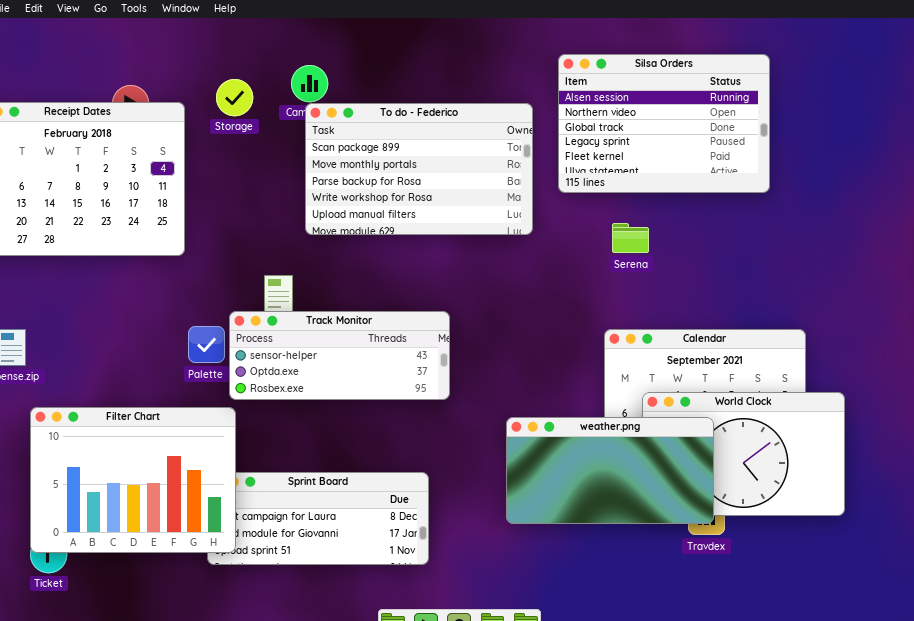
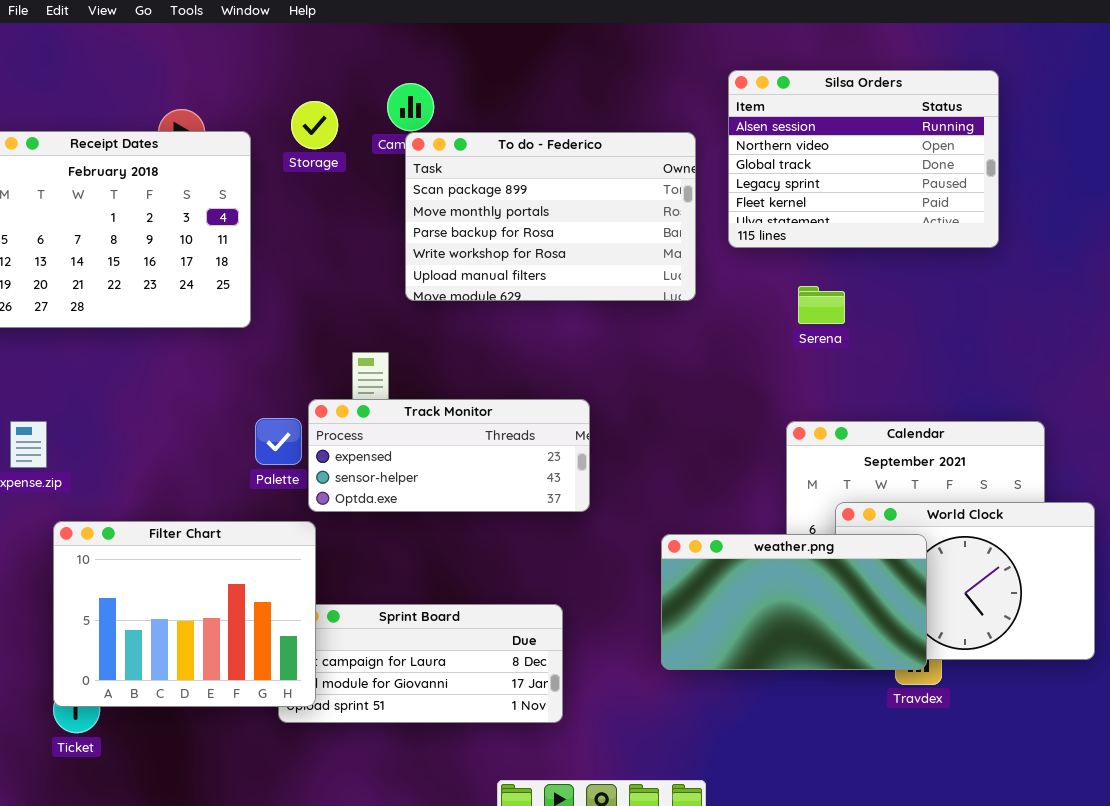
Track Monitor: [229,311,450,400] -> [308,399,590,512], scrolled up 1 row

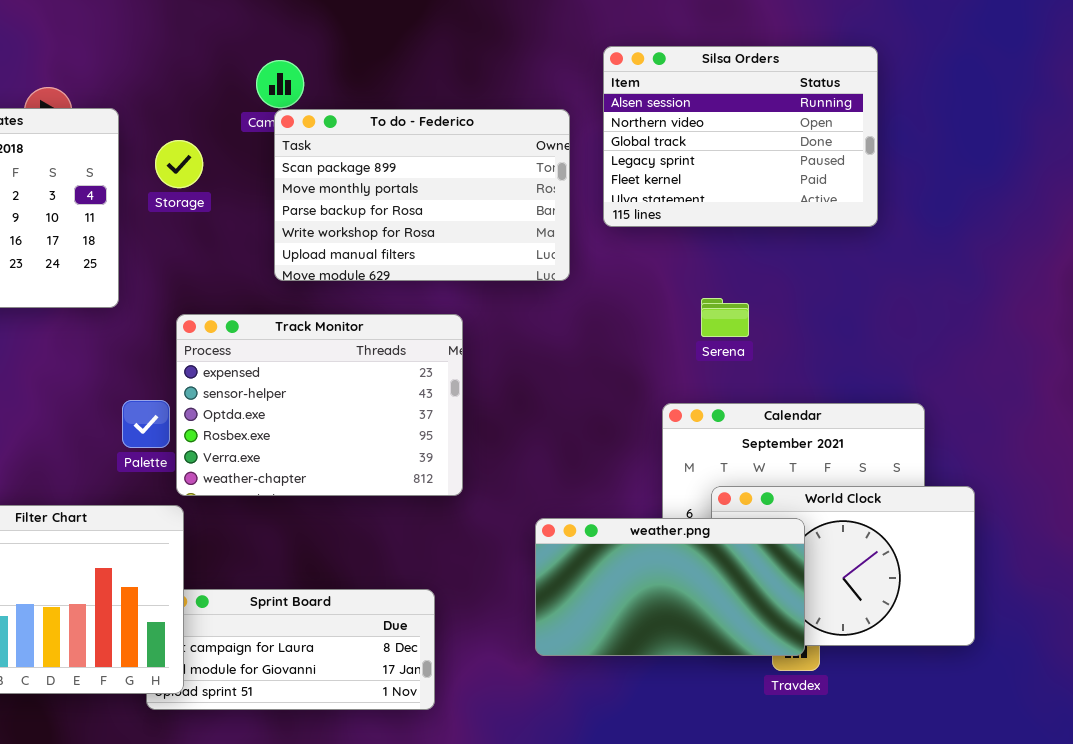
Storage: [291,101,338,149] -> [155,140,203,188], moved
Serena: [798,286,845,324] -> [701,298,749,337], moved
Track Monitor: [308,399,590,512] -> [176,314,463,496], resized

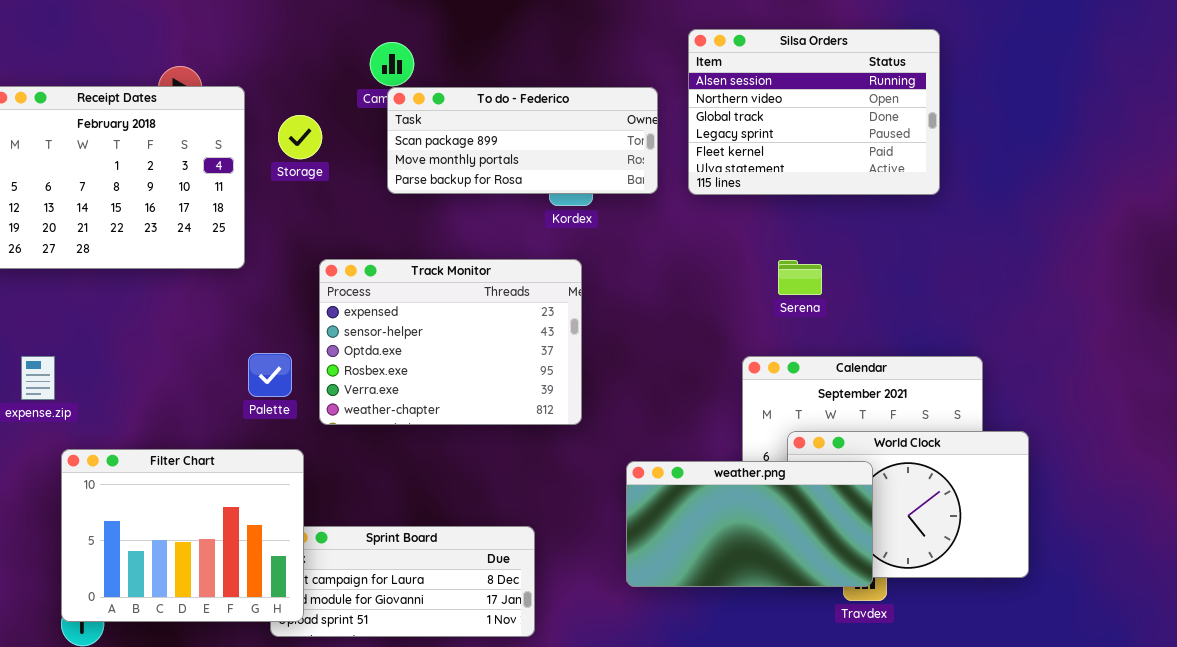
To do - Federico: [274,109,570,281] -> [387,87,658,194], resized
Track Monitor: [176,314,463,496] -> [319,259,582,425], moved

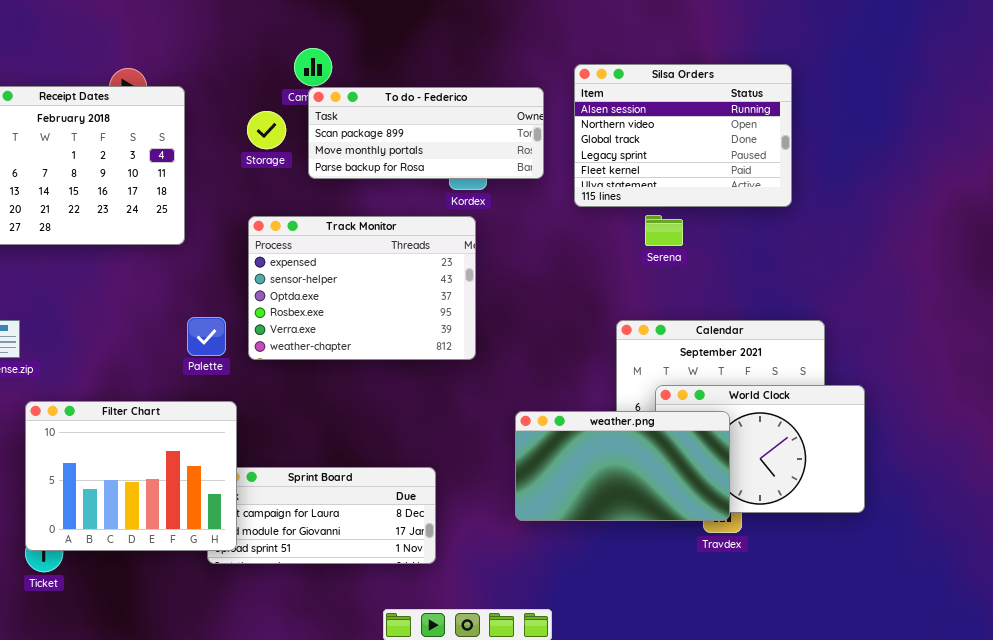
Silsa Orders: [688,29,940,195] -> [574,64,792,207], moved
Storage: [278,115,322,159] -> [247,111,286,149], moved
Track Monitor: [319,259,582,425] -> [248,216,476,360], moved
Serena: [778,260,822,295] -> [645,215,683,246], moved

